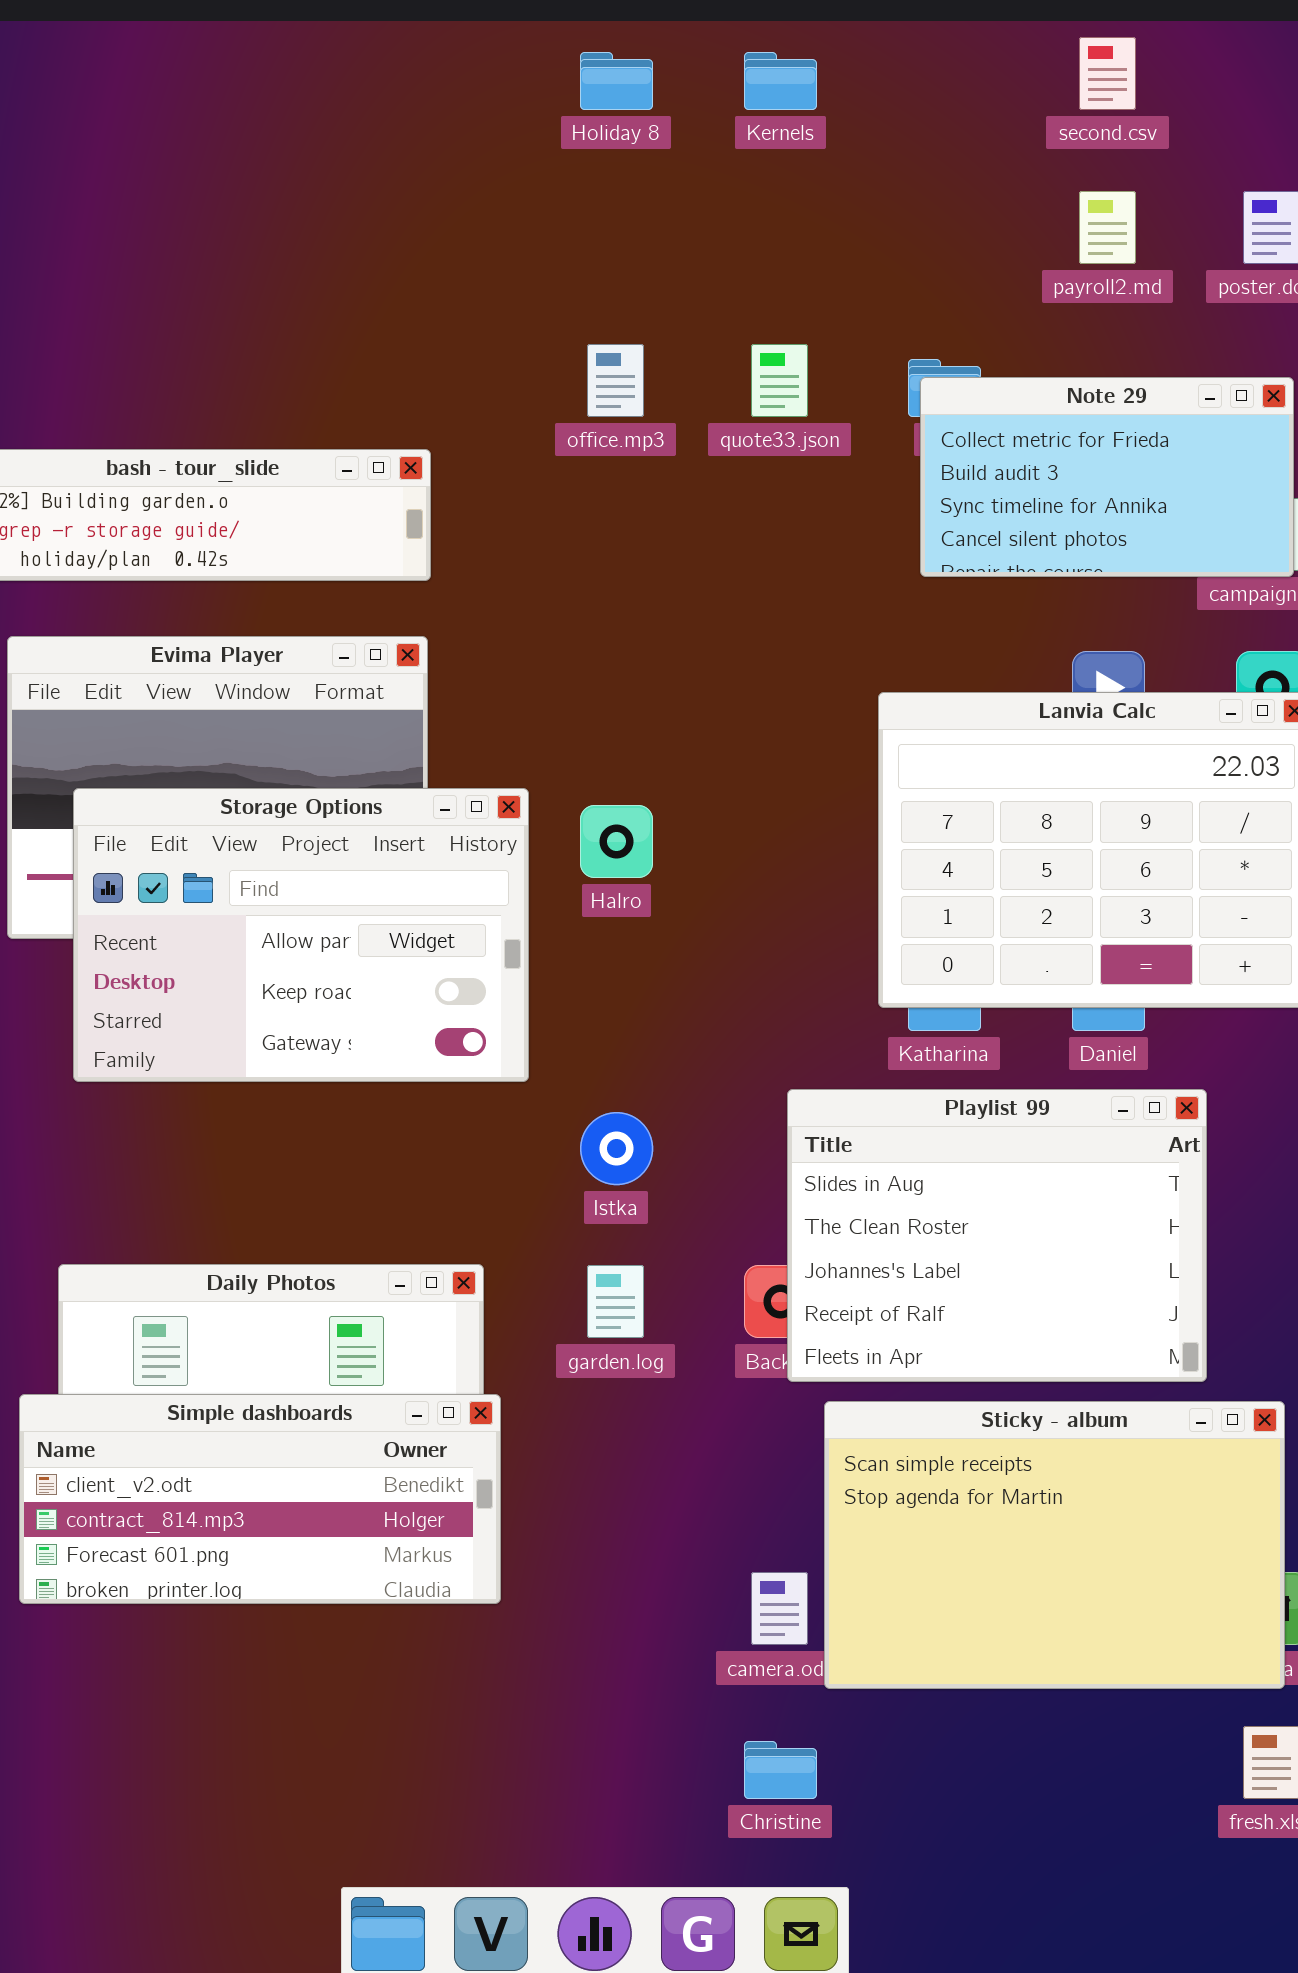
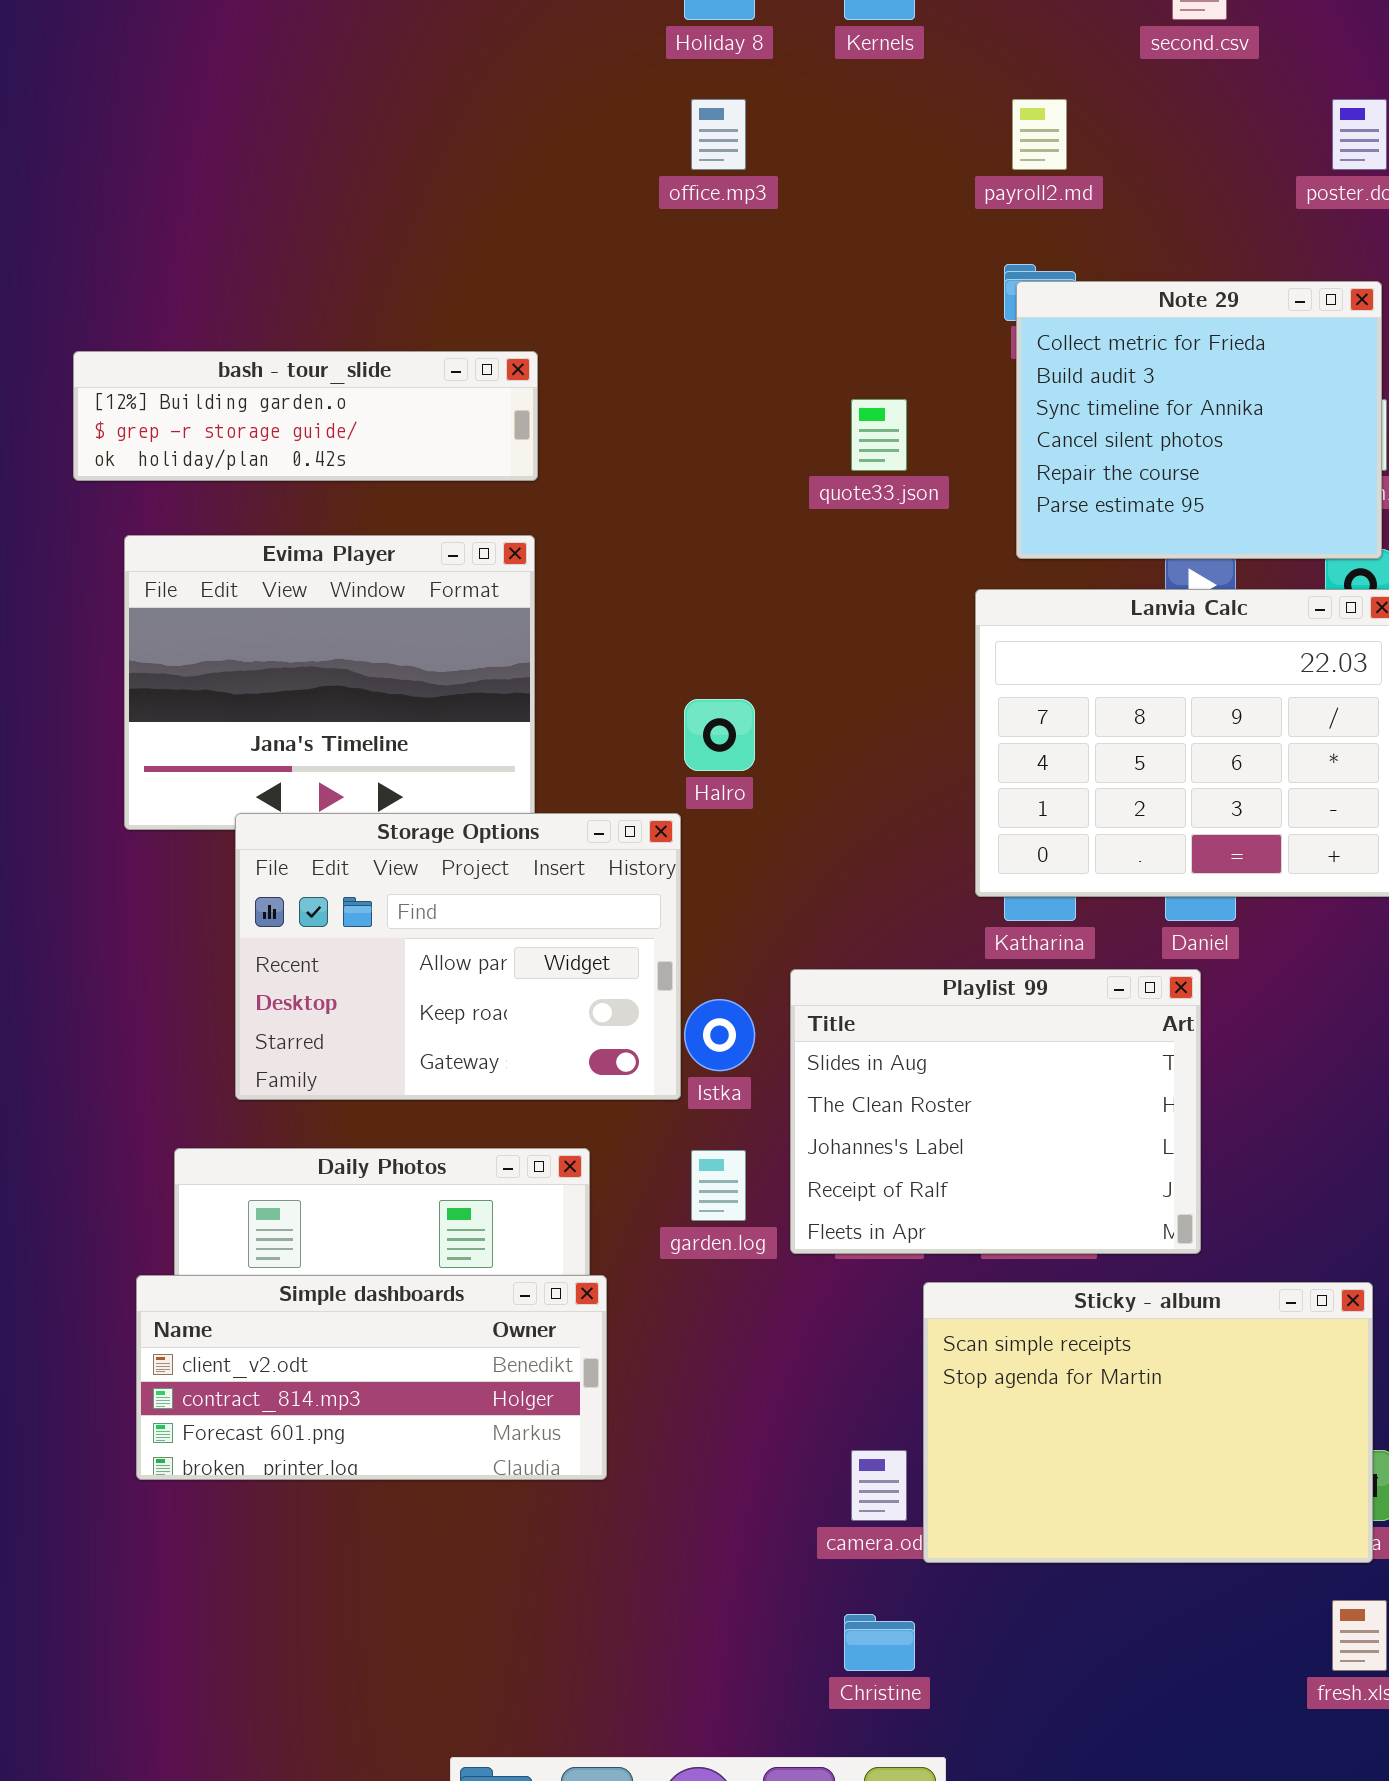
payroll2.md: [1079,191,1136,264] -> [1012,99,1067,170], moved
office.mp3: [587,344,644,417] -> [691,99,746,170], moved
quote33.json: [751,344,808,417] -> [851,399,907,471], moved
Note 29: [920,377,1294,577] -> [1016,281,1382,559], resized
Storage Options: [73,788,529,1082] -> [235,813,681,1100], moved
Playlist 99: [787,1089,1207,1382] -> [790,969,1201,1254], moved

